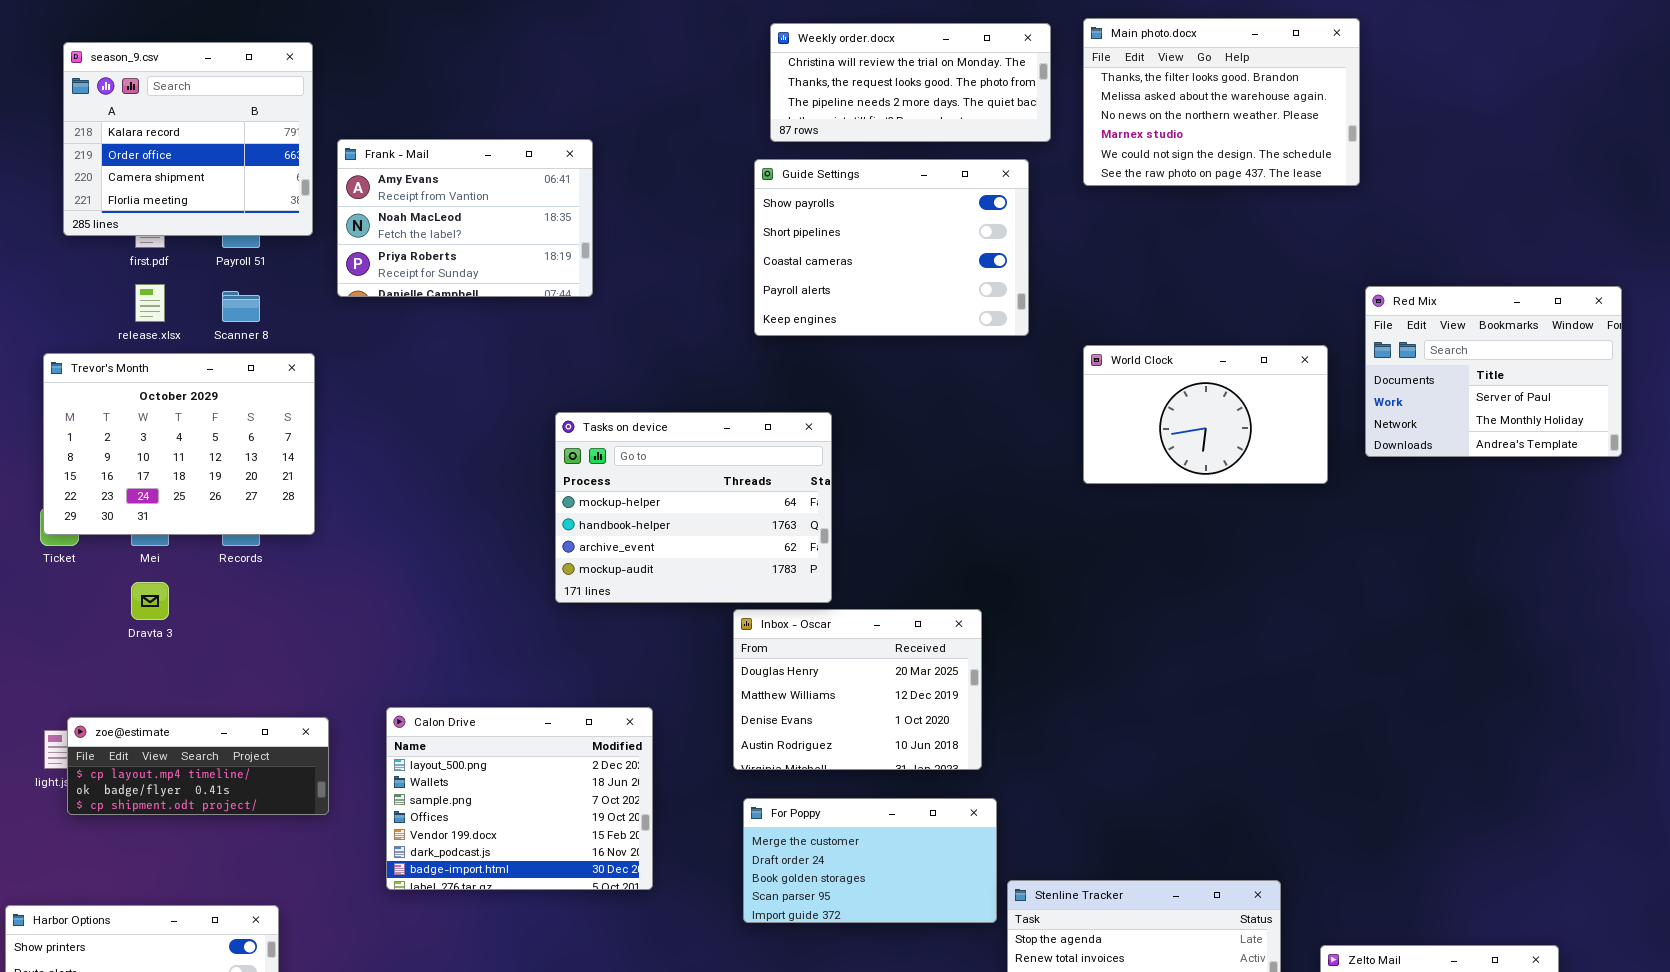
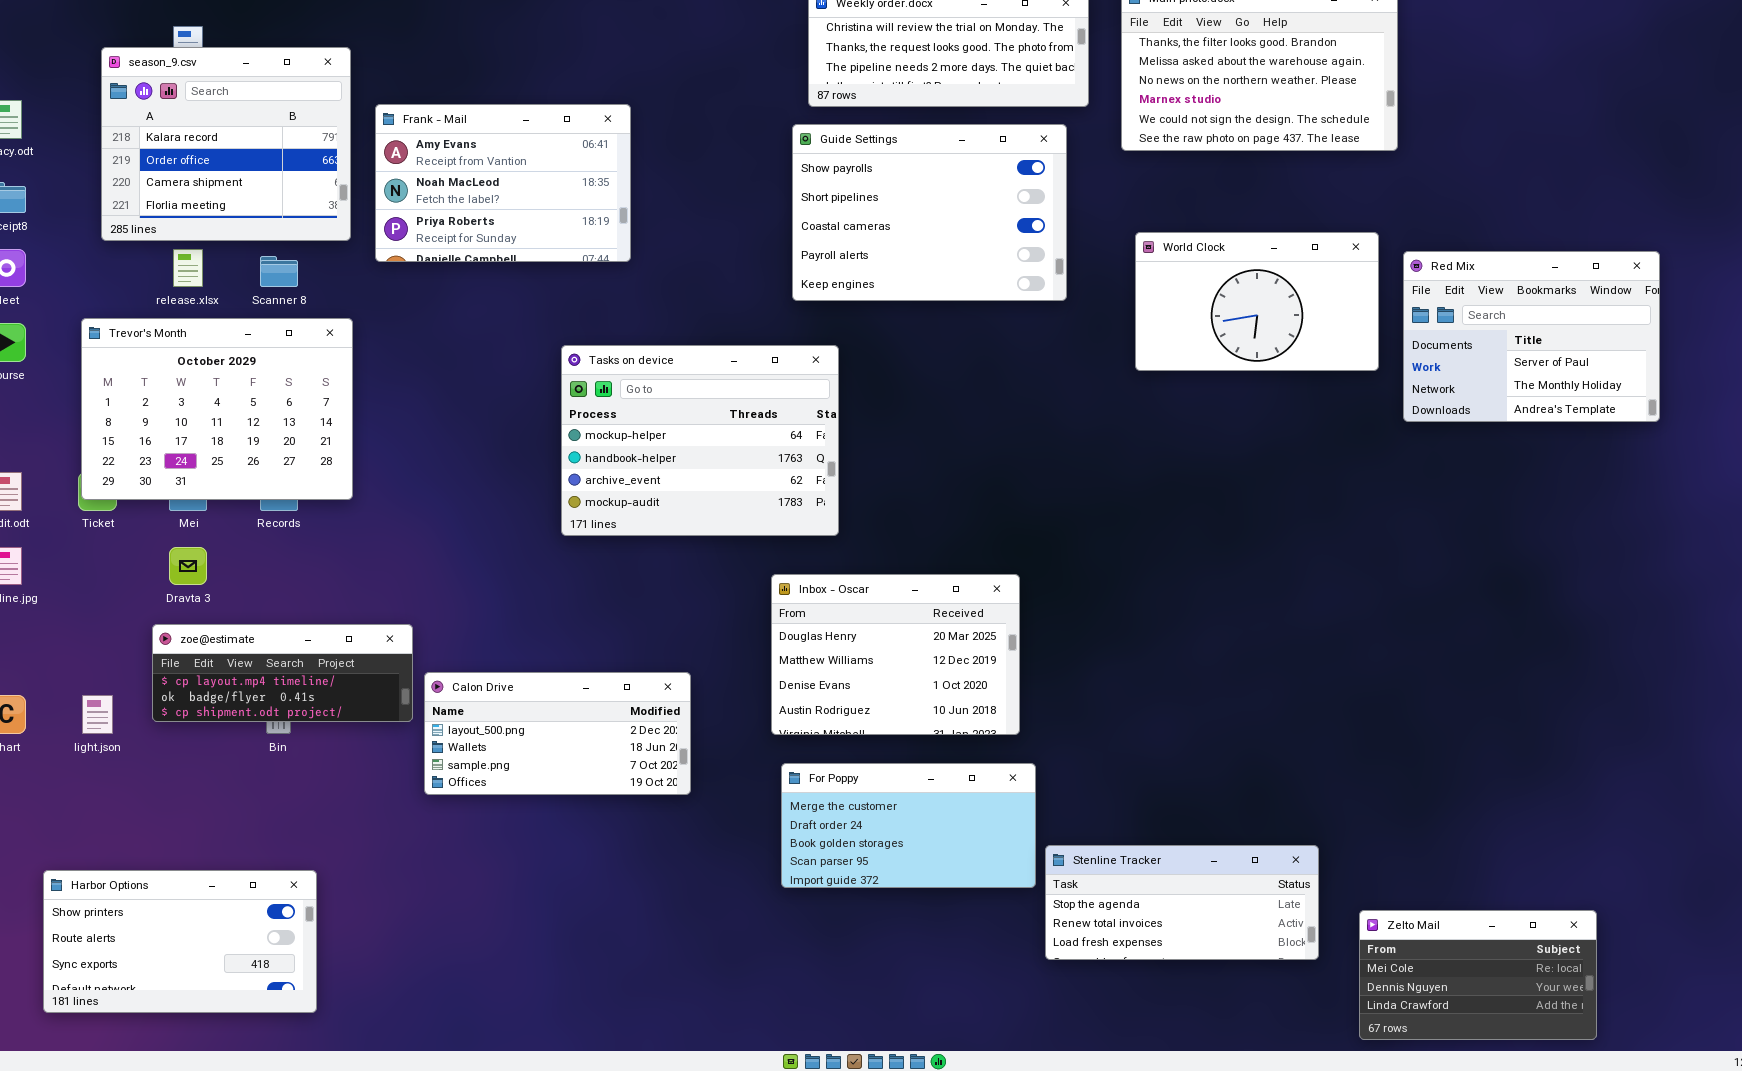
season_9.csv: [63,42,313,236] -> [101,47,351,241], moved
World Clock: [1083,345,1328,484] -> [1135,232,1379,371], moved
Tasks on device: [555,412,832,603] -> [561,345,839,536], moved
Calon Drive: [386,707,653,890] -> [424,672,691,795], resized
zoe@estimate: [67,717,329,815] -> [152,624,413,722], moved

